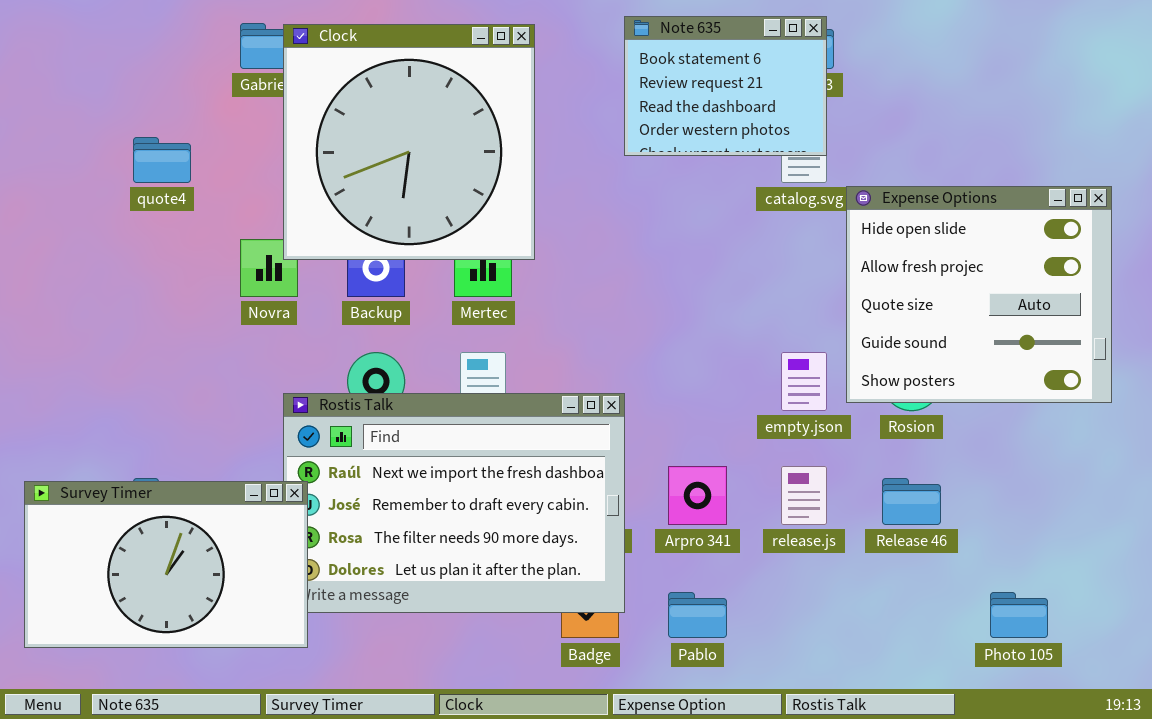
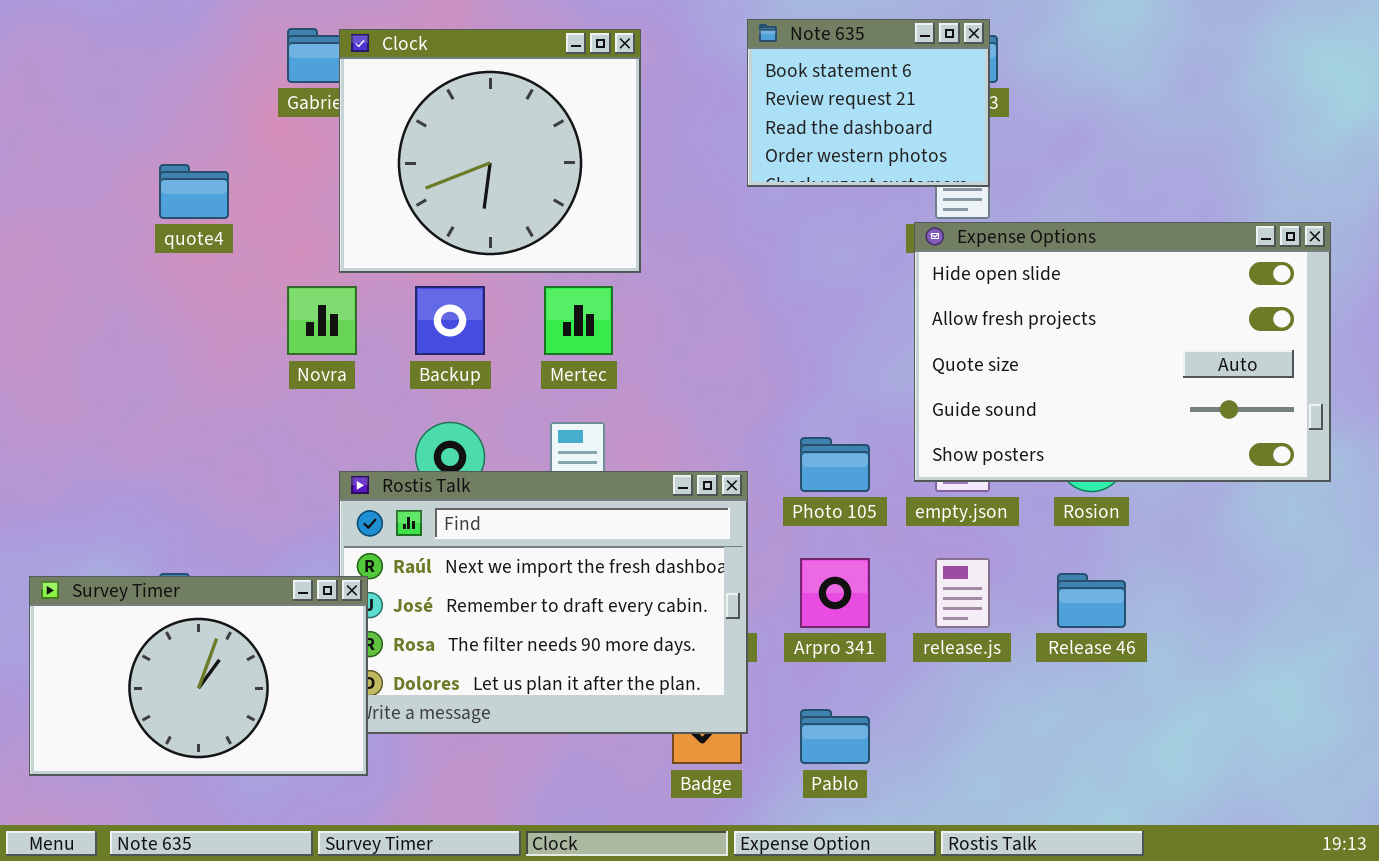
Clock: [283,24,535,260] -> [339,29,641,273], resized
Expense Options: [846,186,1112,403] -> [914,222,1331,482], resized
Photo 105: [990,592,1048,638] -> [800,437,870,492], moved

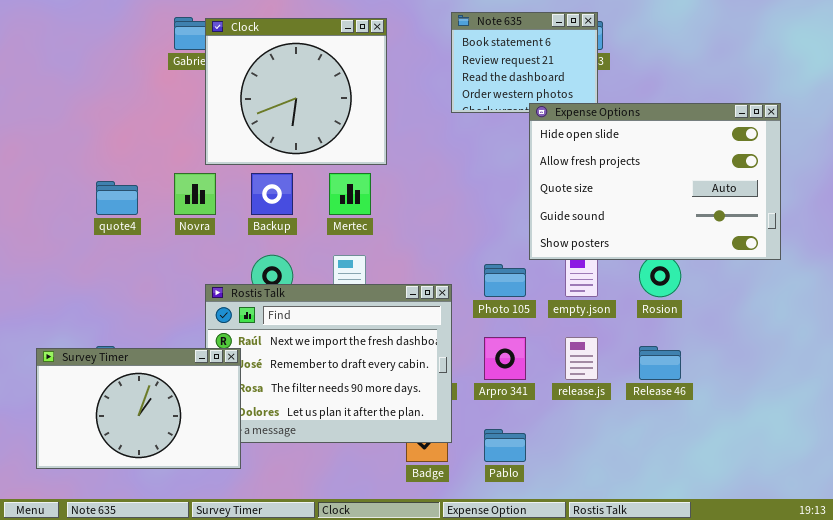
quote4: [159,164,229,219] -> [96,181,138,215], moved
Expense Options: [914,222,1331,482] -> [529,103,781,260], moved
Survey Timer: [29,576,368,776] -> [36,348,241,469], moved

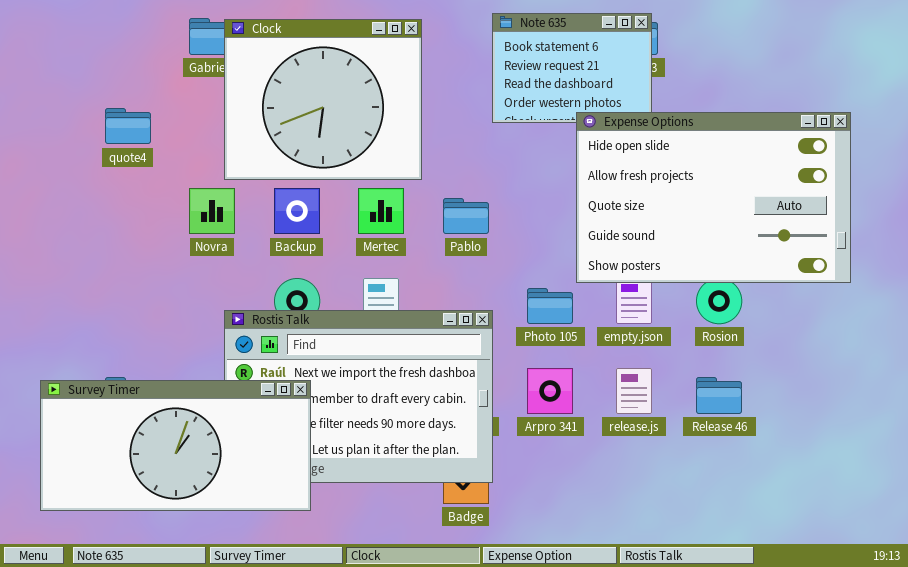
quote4: [96,181,138,215] -> [105,108,151,144], moved
Survey Timer: [36,348,241,469] -> [40,380,311,511], resized
Pablo: [484,429,526,462] -> [443,198,489,234], moved

